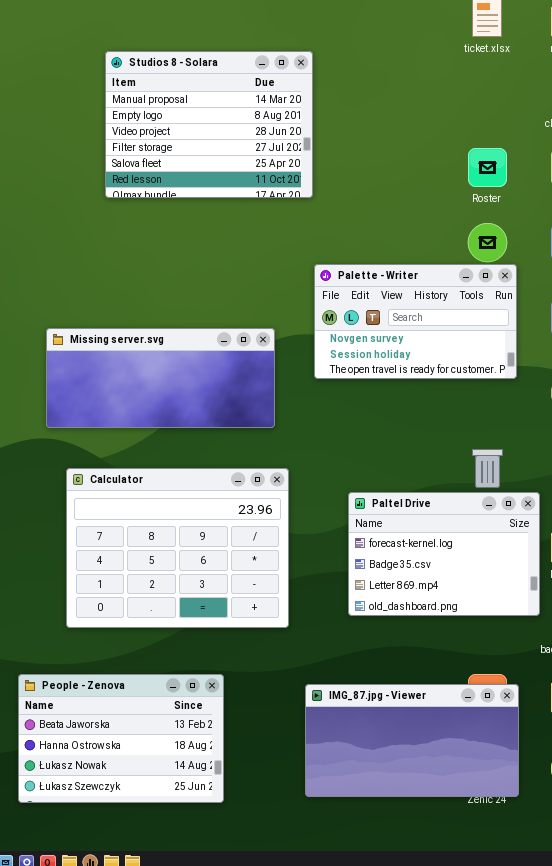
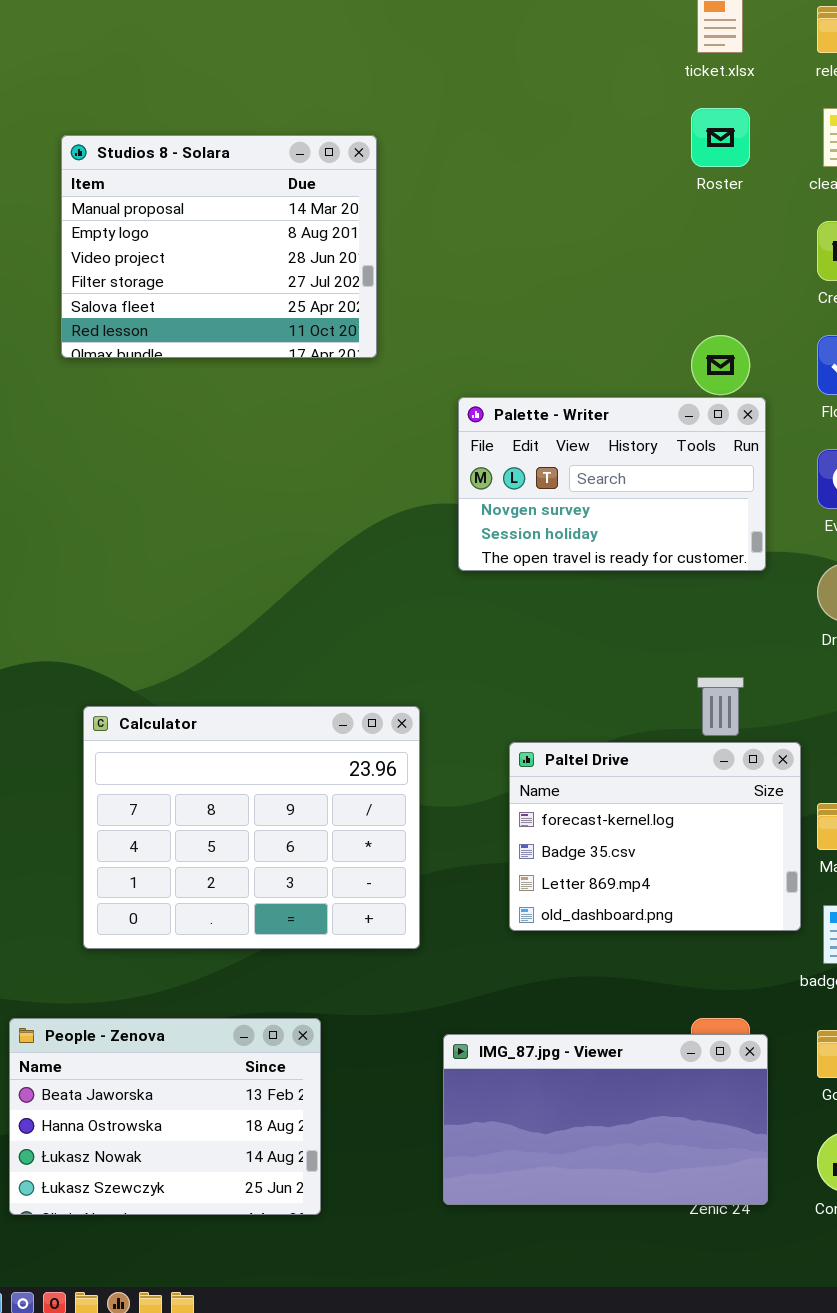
Studios 8 - Solara: [105,51,313,198] -> [61,135,377,358], moved
Roster: [468,148,507,187] -> [691,108,750,167], moved
Missing server.svg: [46,328,275,428] -> none, closed

